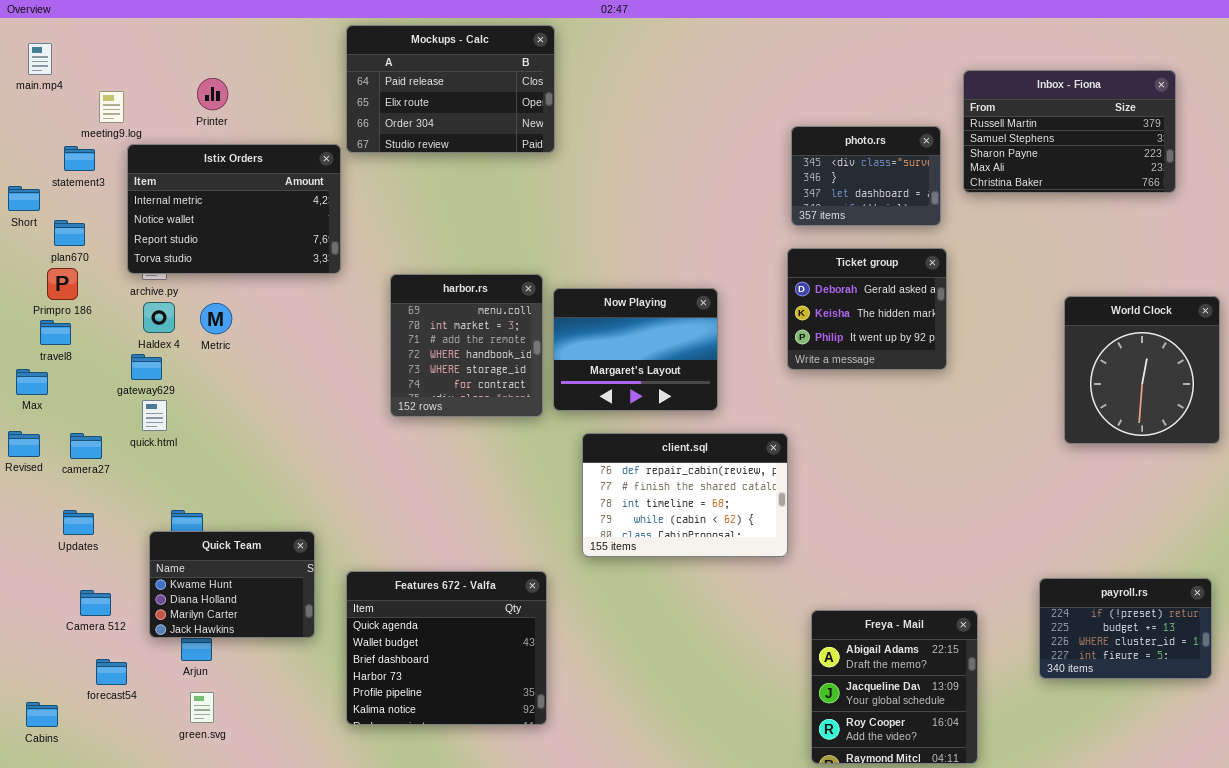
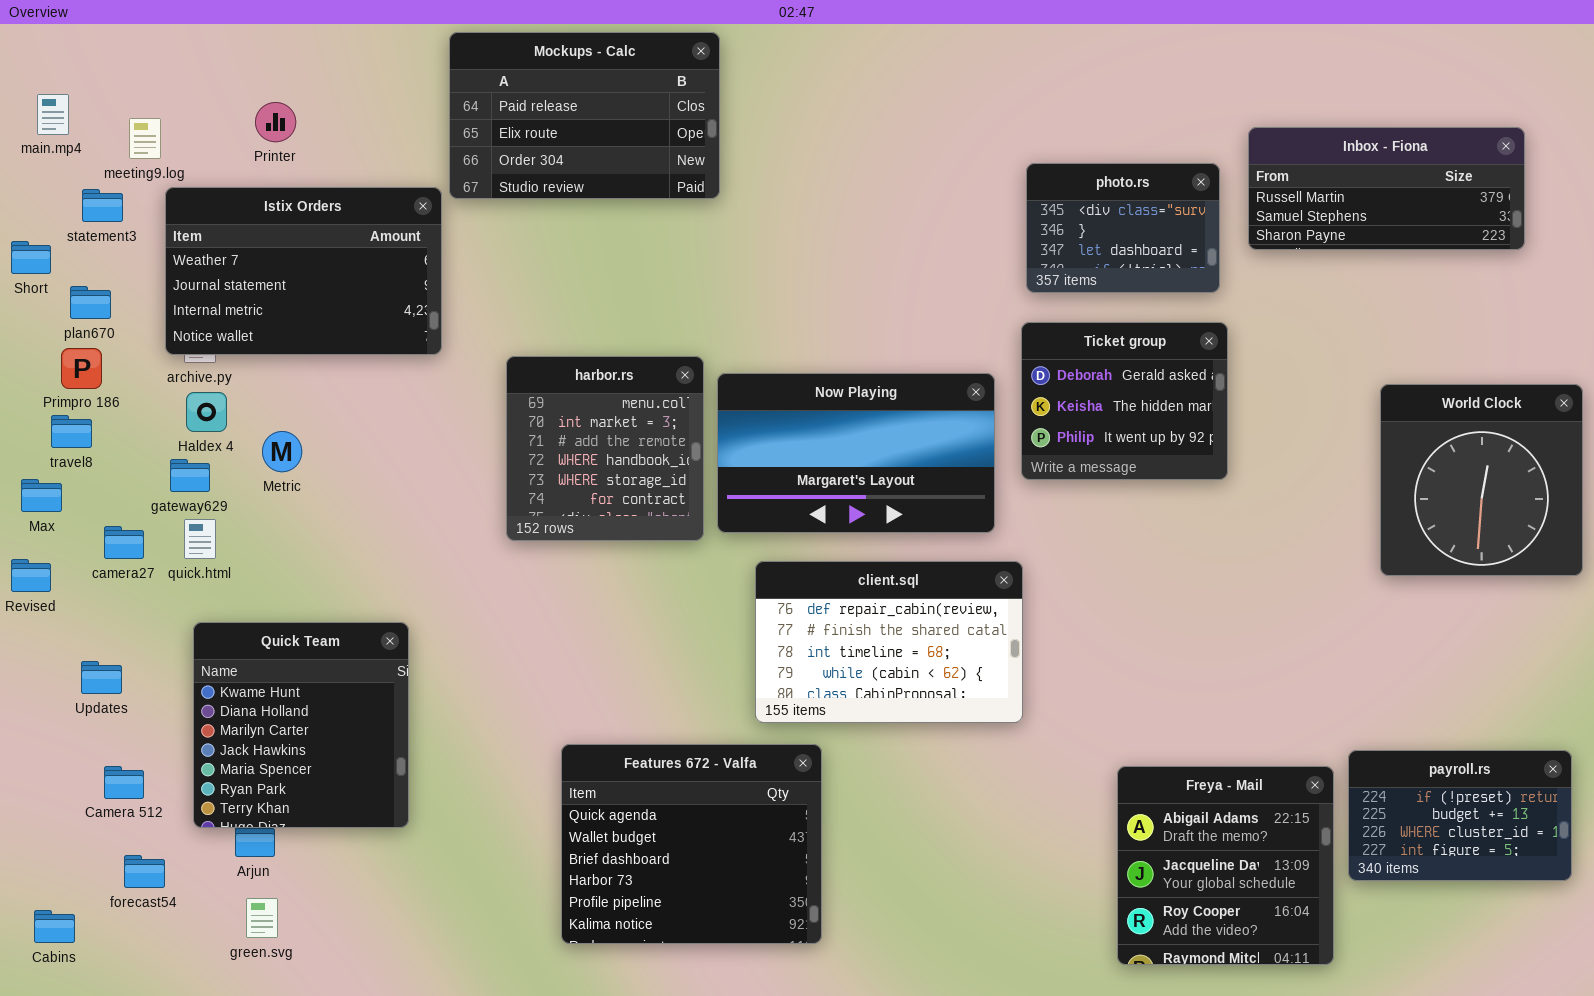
main.mp4: [28,43,52,75] -> [37,94,69,135], moved
Inbox - Fiona: [963,70,1176,193] -> [1248,127,1525,250], resized
Istix Orders: [127,144,341,274] -> [165,187,442,355], scrolled up 2 rows
Now Playing: [553,288,718,411] -> [717,373,995,533], resized
Metric: [200,303,232,334] -> [262,431,302,472], moved
camera27: [70,433,102,459] -> [104,526,144,559], moved
Quick Team: [149,531,315,638] -> [193,622,409,828], resized
Features 672 - Valfa: [346,571,547,725] -> [561,744,822,944], moved
Freya - Mail: [811,610,978,764] -> [1117,766,1334,965], moved

